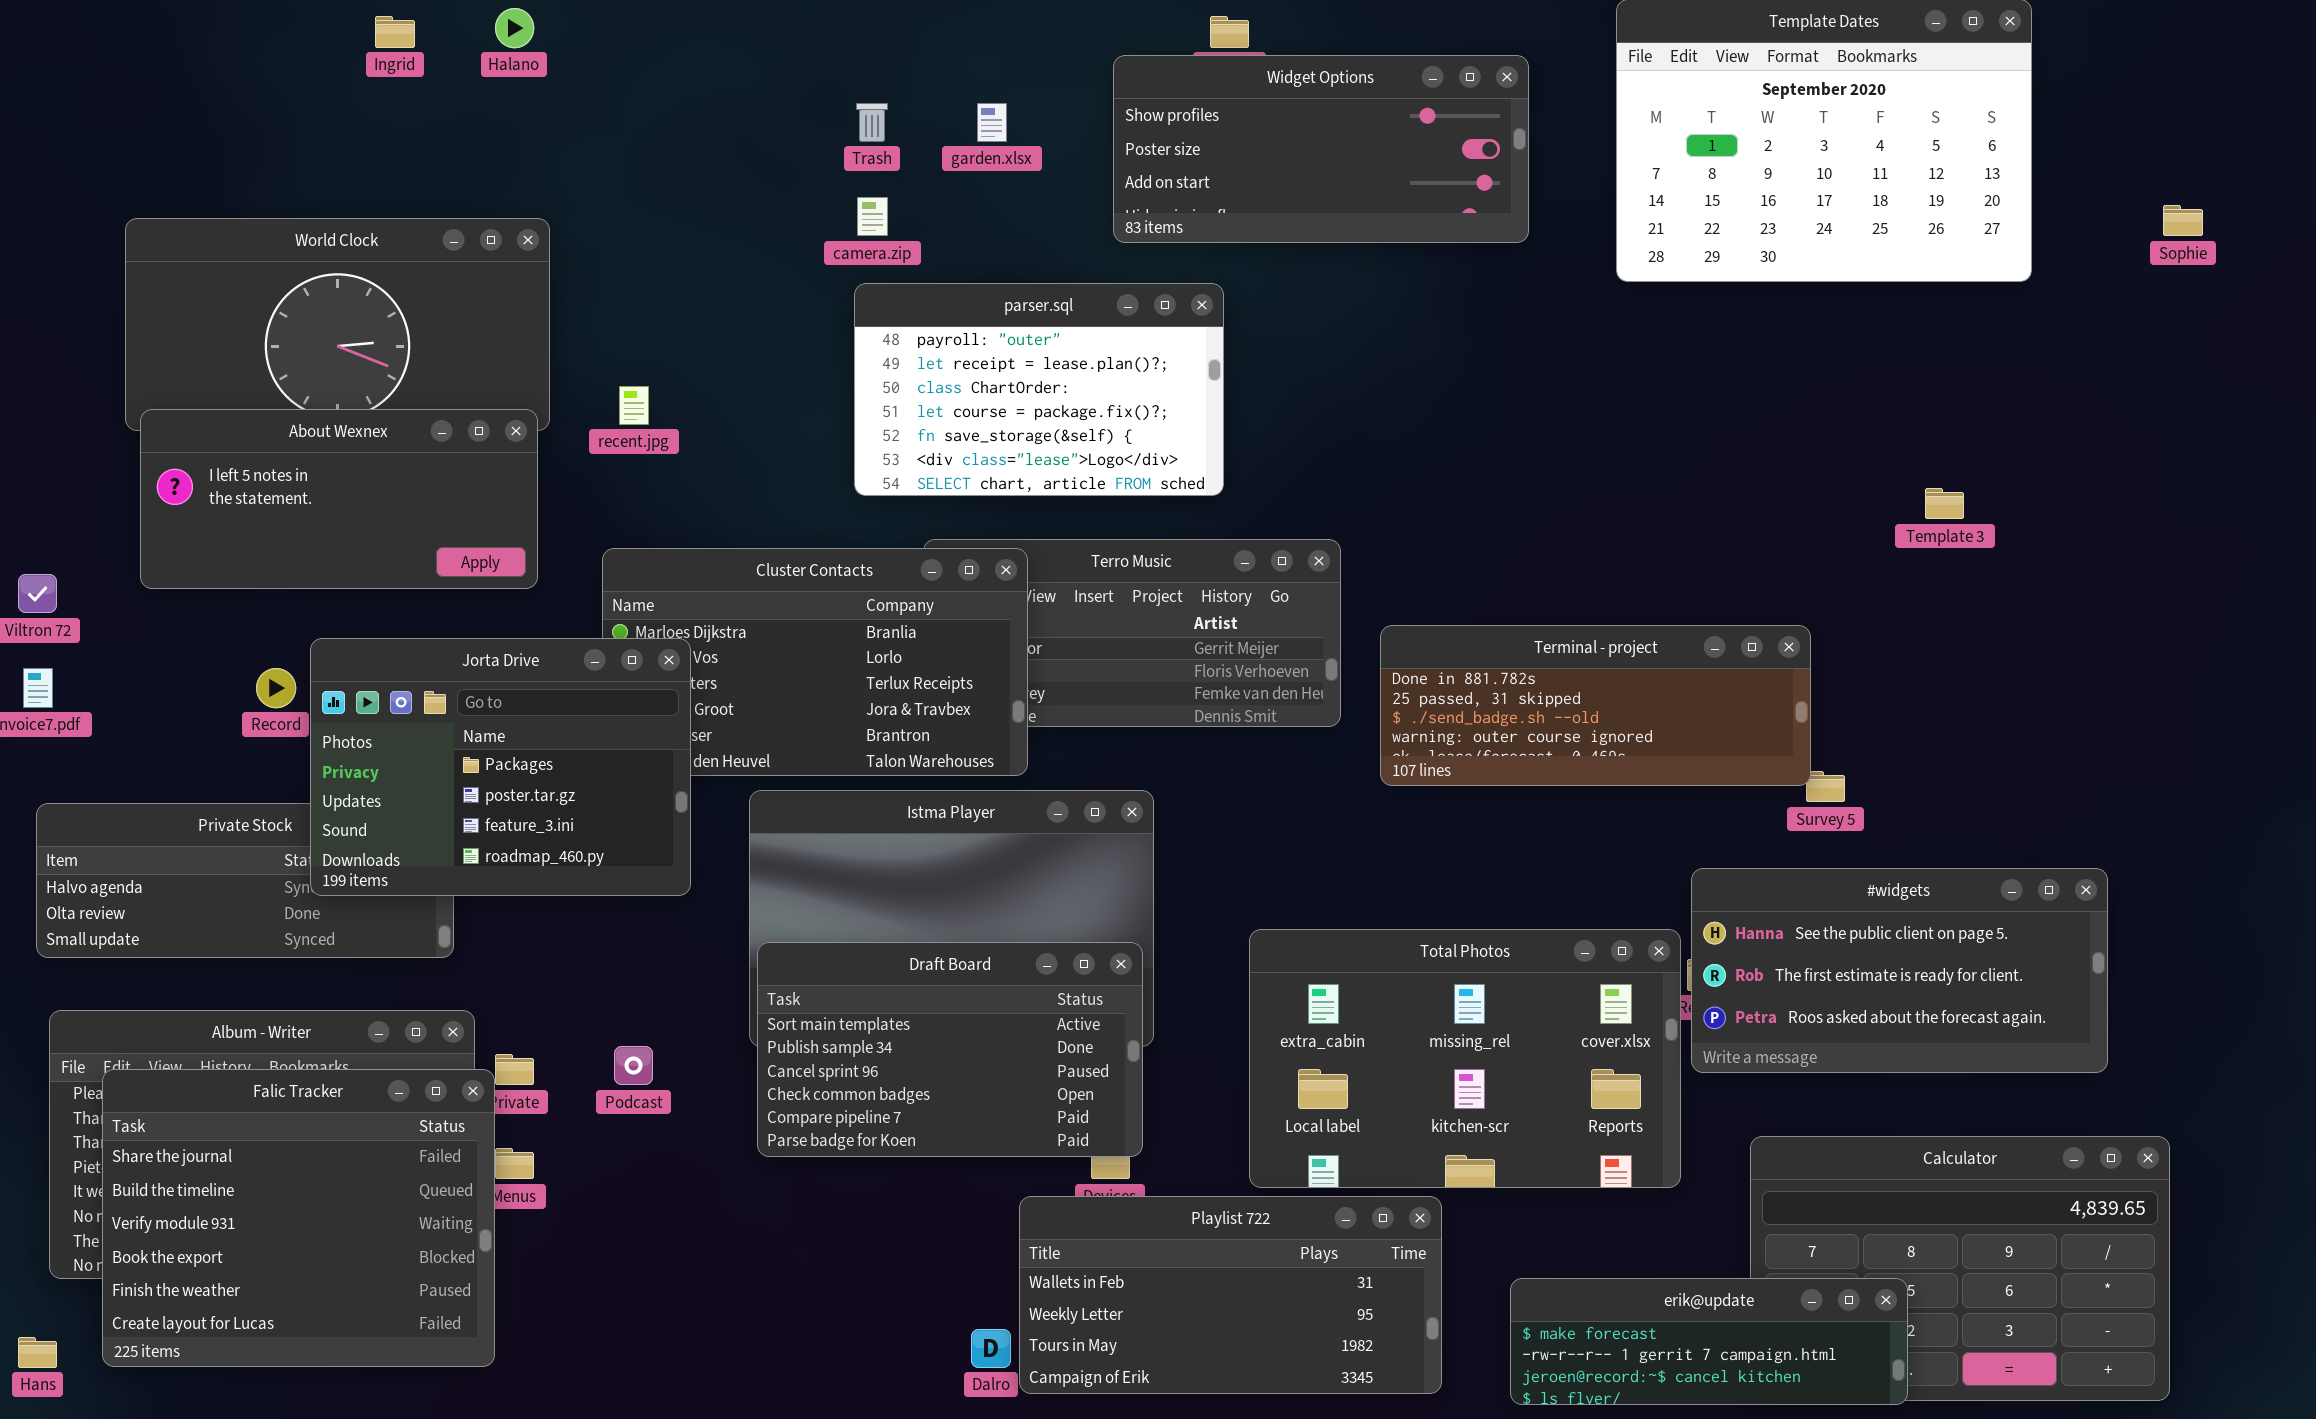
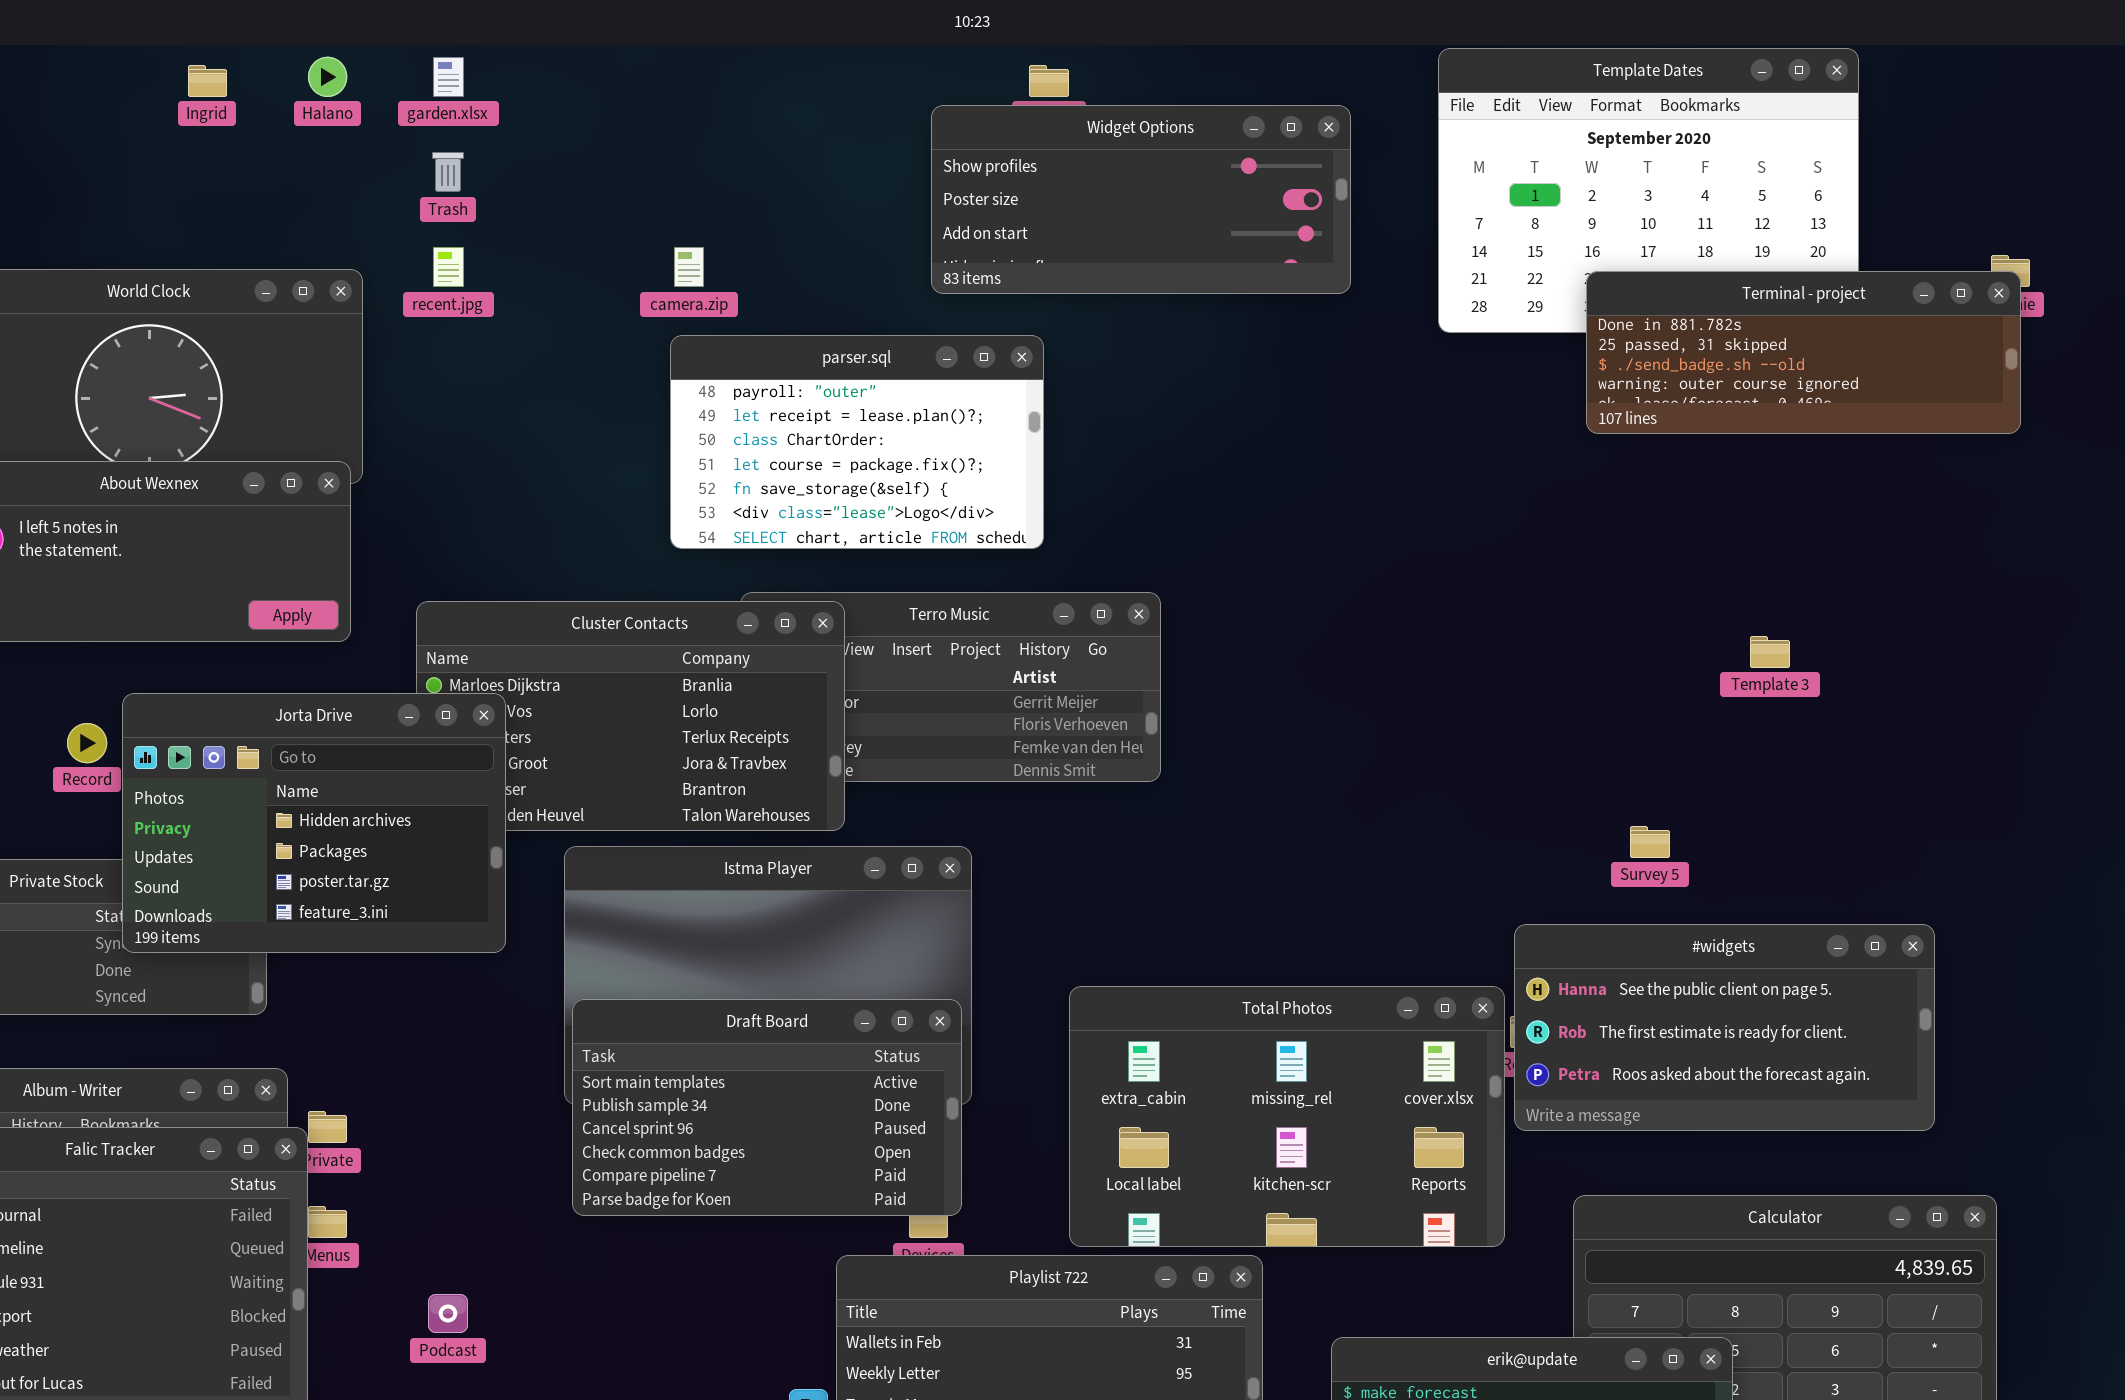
Trash: [856,103,888,142] -> [432,152,464,192], moved
garden.xlsx: [977,103,1007,142] -> [433,57,464,97], moved
recent.jpg: [619,386,649,425] -> [433,247,464,287], moved
Template 3: [1925,488,1964,519] -> [1750,636,1790,668], moved
Terminal - project: [1380,625,1811,786] -> [1586,271,2021,434], moved
Jorta Drive: [310,638,691,896] -> [122,693,506,953], scrolled up 1 row
Podcast: [614,1046,653,1085] -> [428,1294,468,1333], moved

